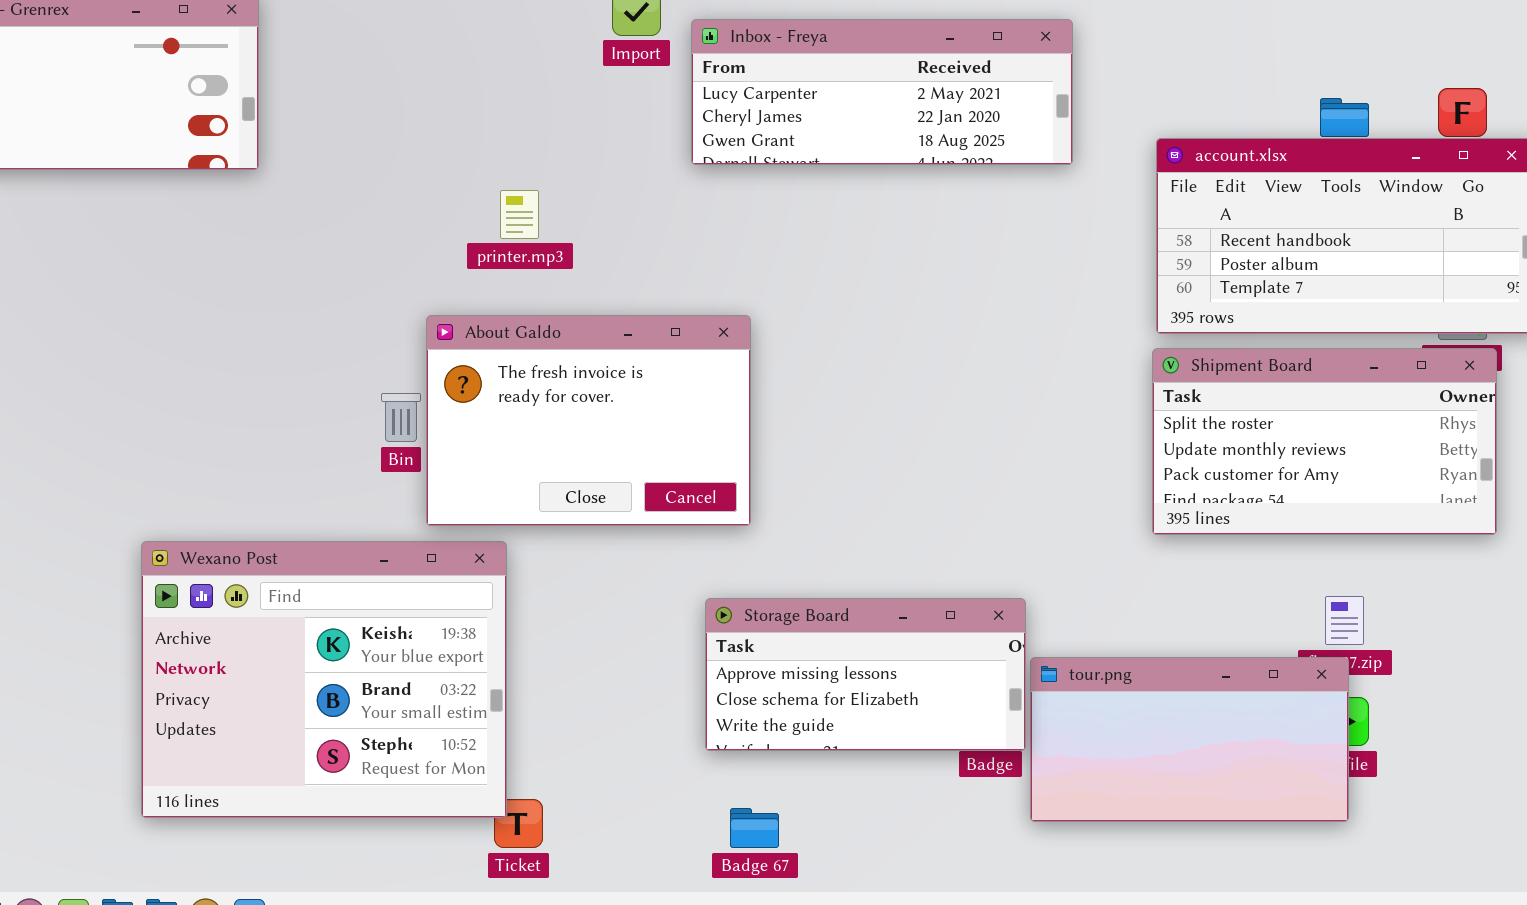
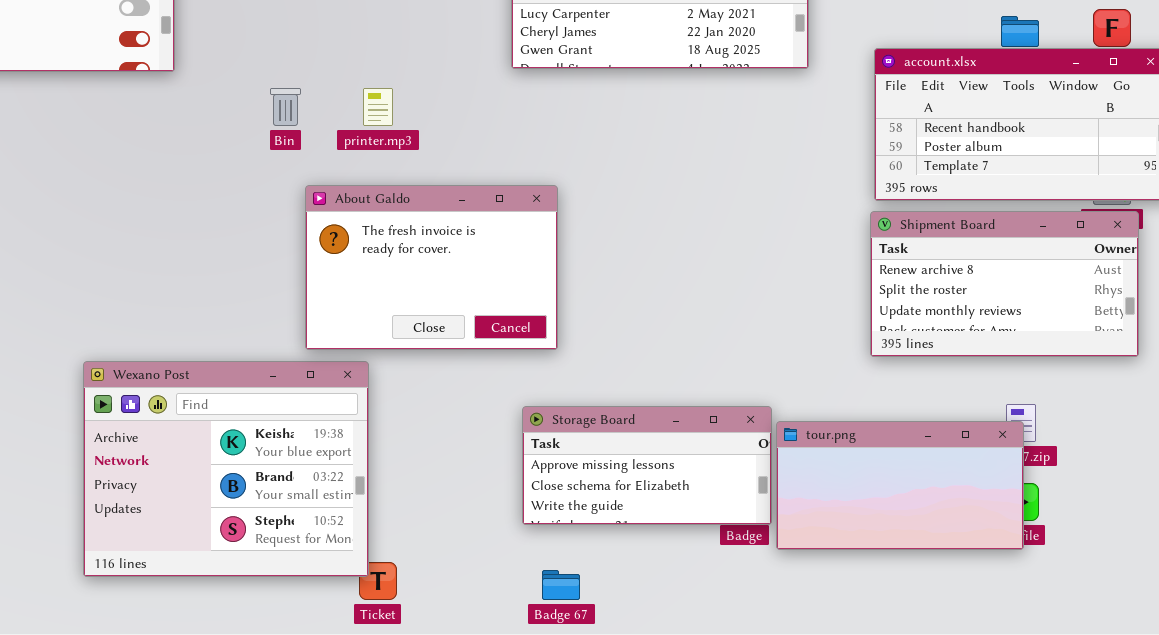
Shipment Board: [1152,348,1497,535] -> [870,211,1139,357], scrolled up 1 row
Bin: [381,393,421,442] -> [270,88,301,126], moved
tour.png: [1030,657,1349,822] -> [776,421,1024,550], moved

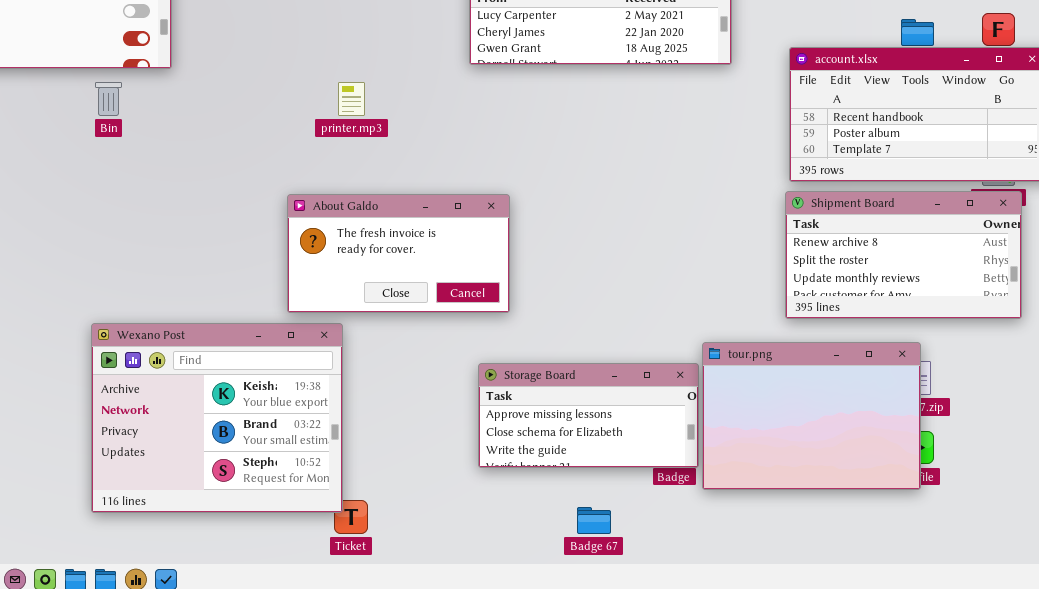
Bin: [270,88,301,126] -> [95,82,122,116], moved
About Galdo: [305,185,558,350] -> [287,194,510,313], resized
tour.png: [776,421,1024,550] -> [702,342,921,490], resized
Badge 67: [542,570,580,600] -> [577,507,611,534], moved

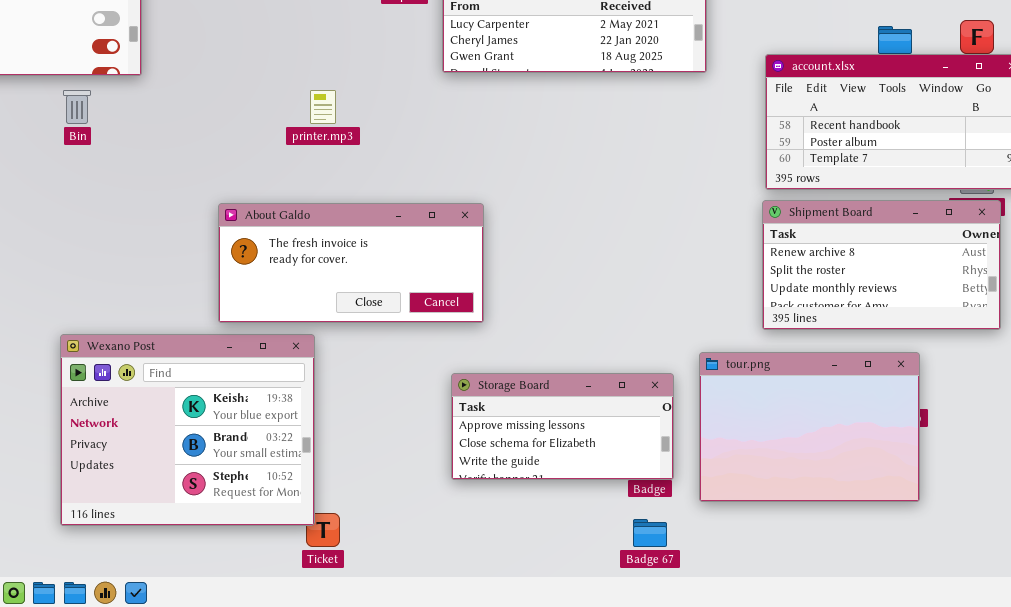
About Galdo: [287,194,510,313] -> [218,203,484,323], resized
tour.png: [702,342,921,490] -> [699,352,920,502], moved
Badge 67: [577,507,611,534] -> [633,519,667,547], moved

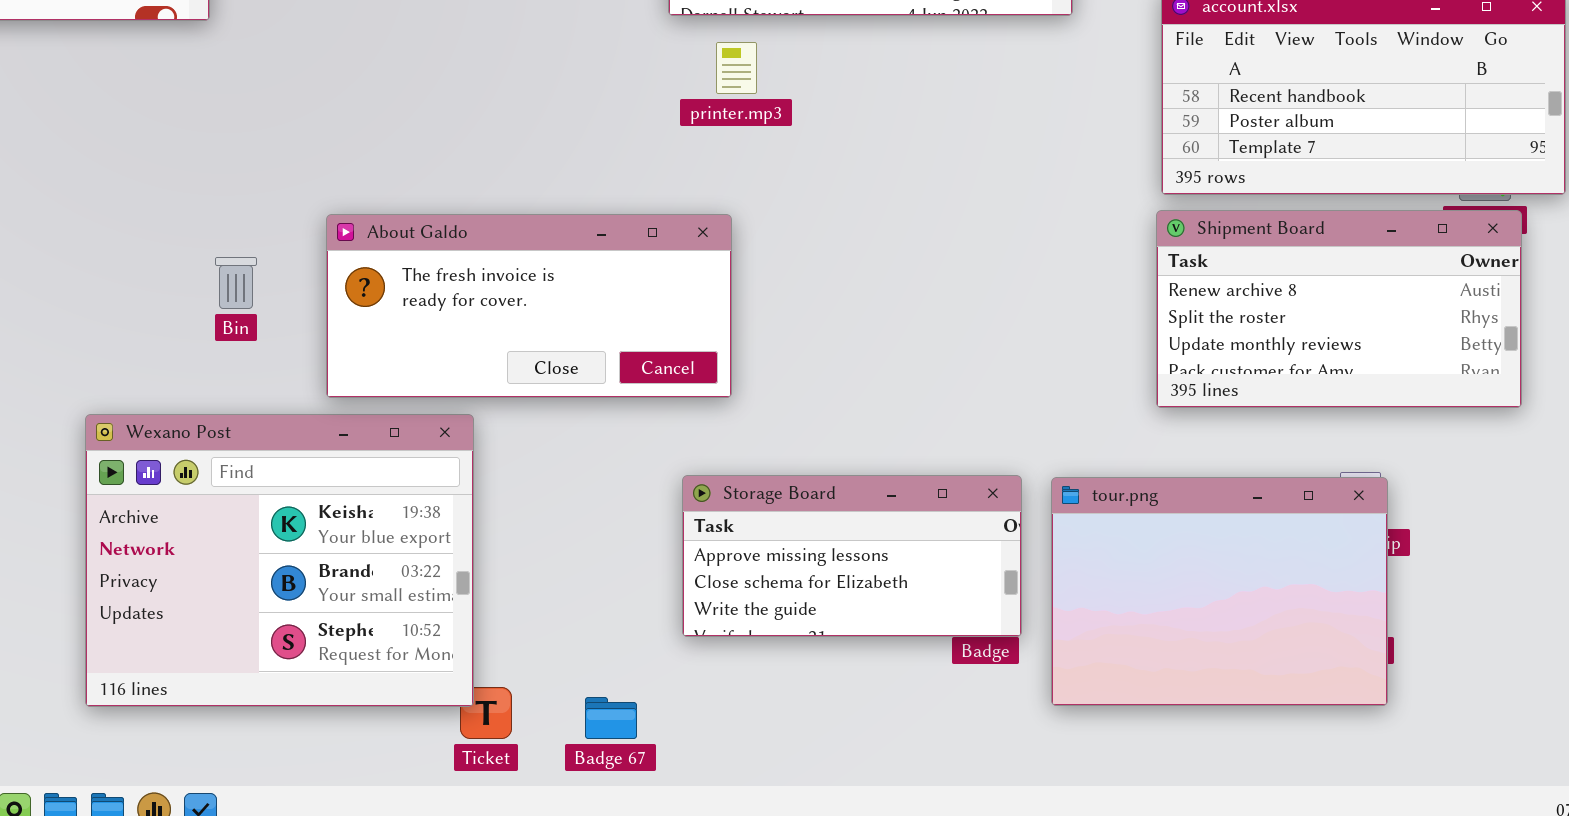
Bin: [63,90,91,124] -> [215,257,257,309], moved
printer.mp3: [310,90,336,124] -> [716,42,757,94], moved
tour.png: [699,352,920,502] -> [1051,477,1388,706], moved
Badge 67: [633,519,667,547] -> [585,697,637,739], moved

